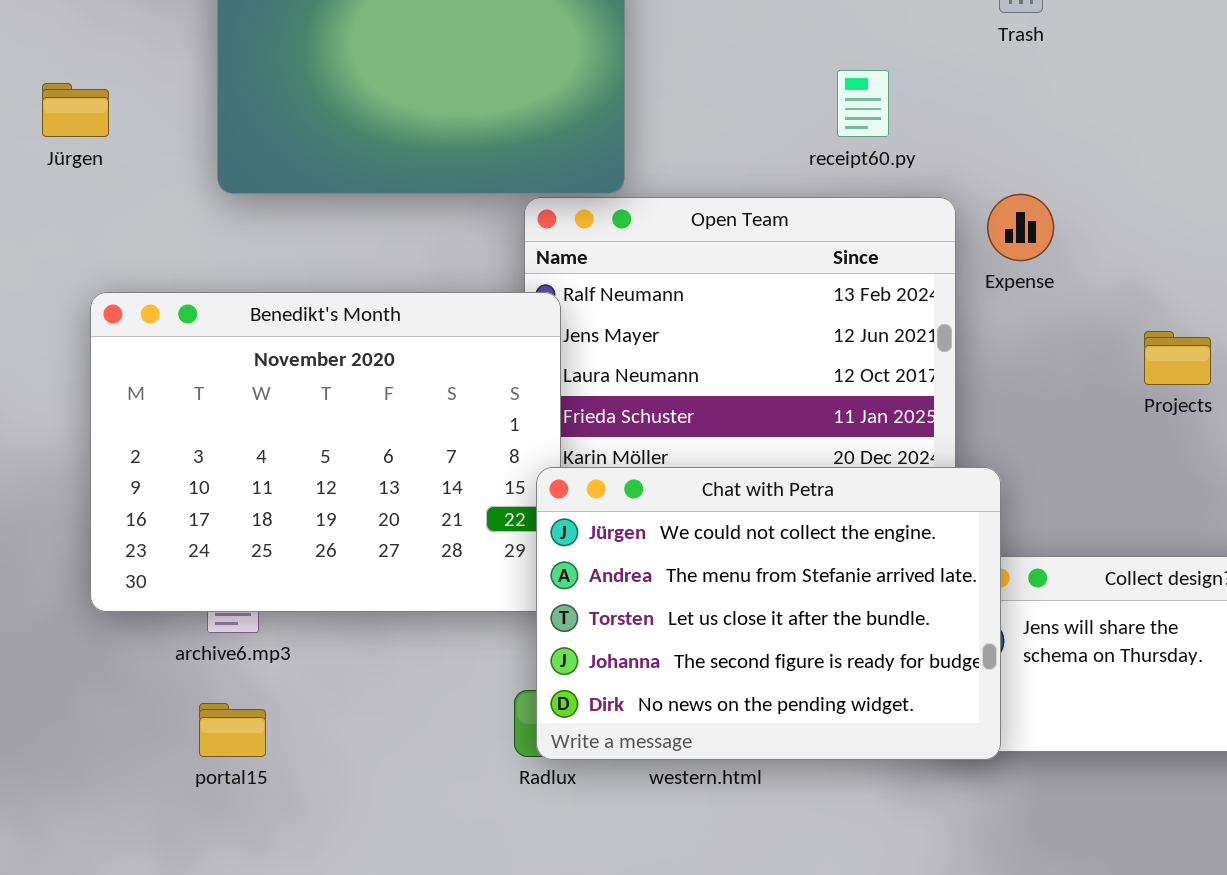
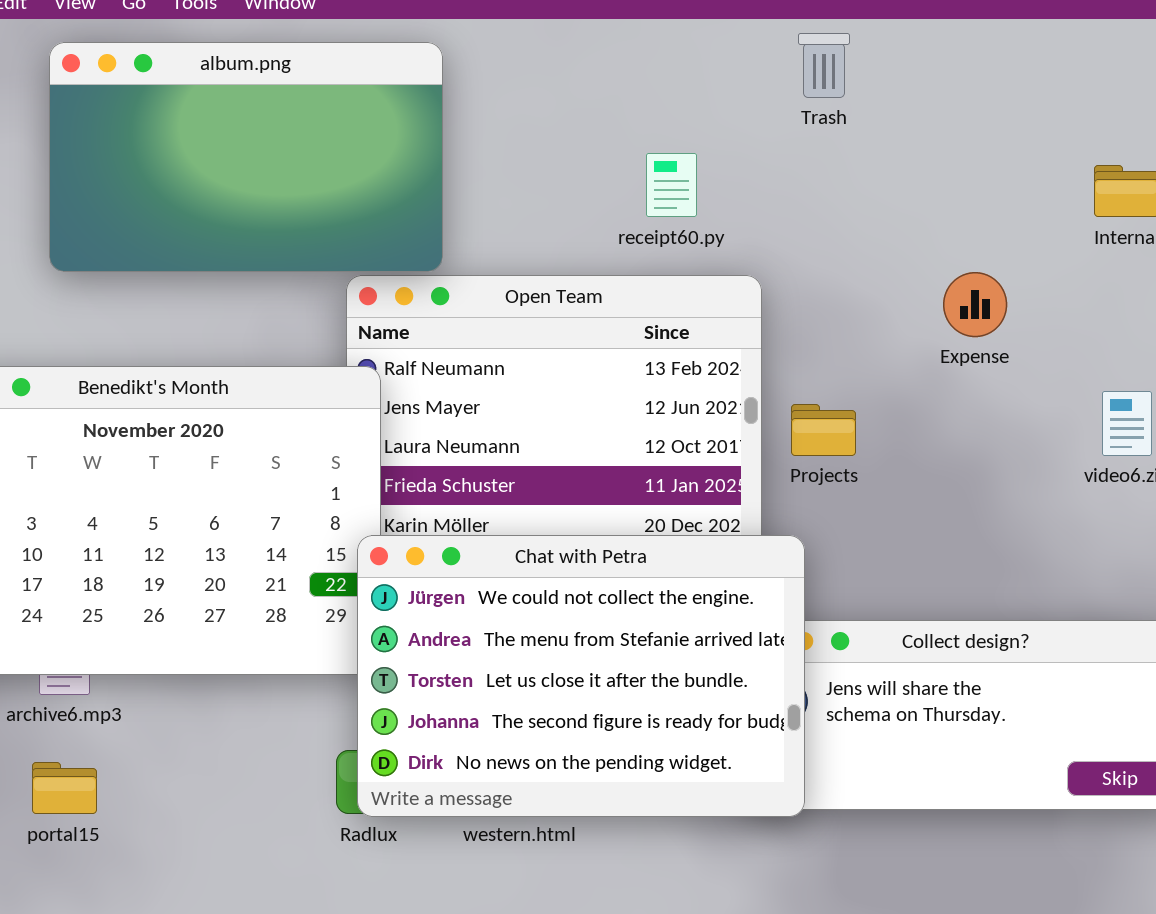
Expense: [987,194,1054,261] -> [943,272,1007,337], moved
Projects: [1144,331,1211,385] -> [791,404,856,456], moved

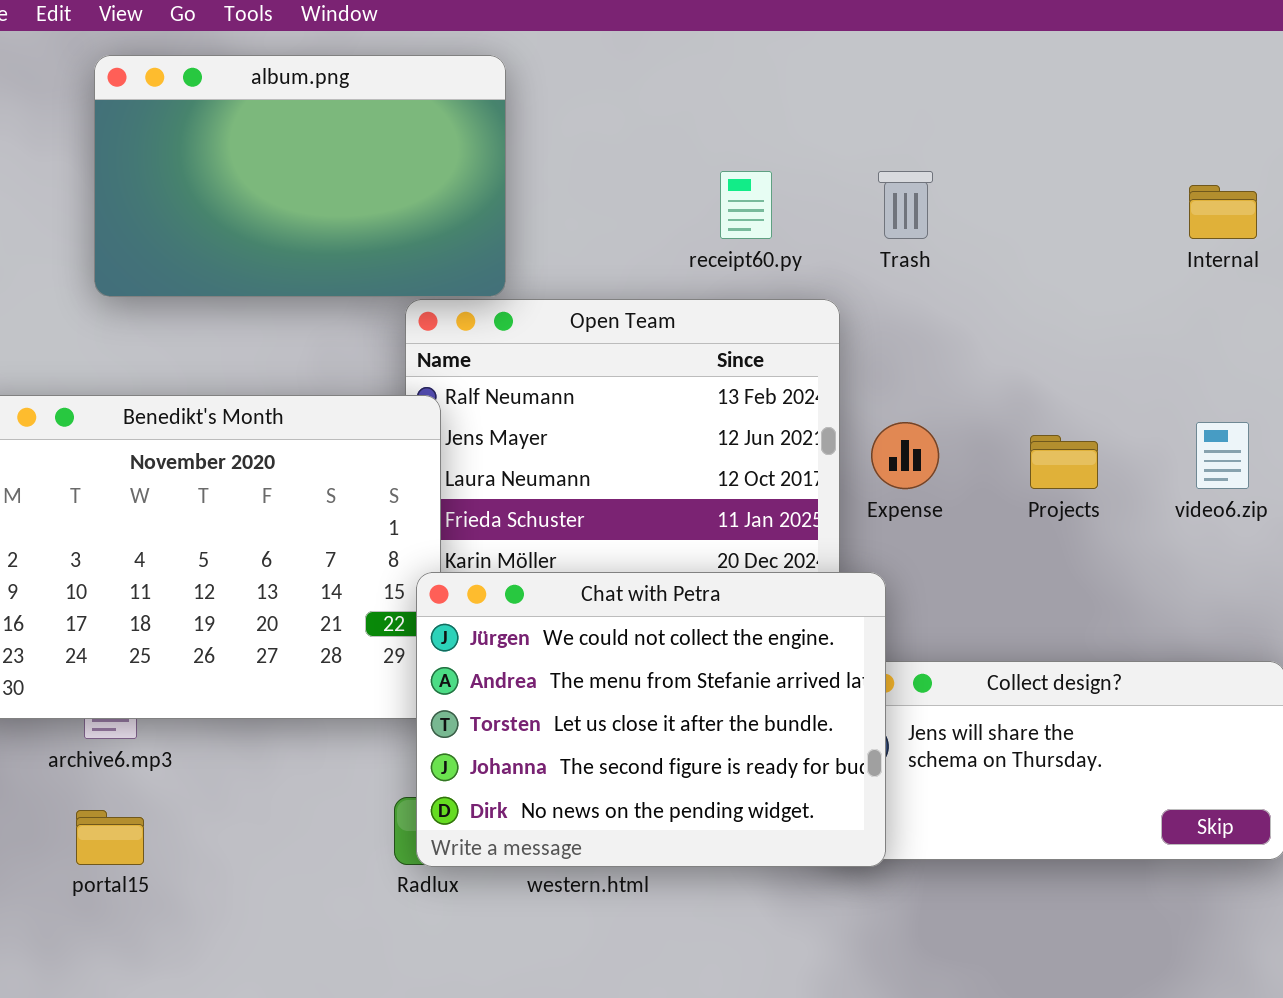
Trash: [798,33,850,98] -> [878,171,933,239], moved
Expense: [943,272,1007,337] -> [871,422,939,489], moved
Projects: [791,404,856,456] -> [1030,435,1098,489], moved

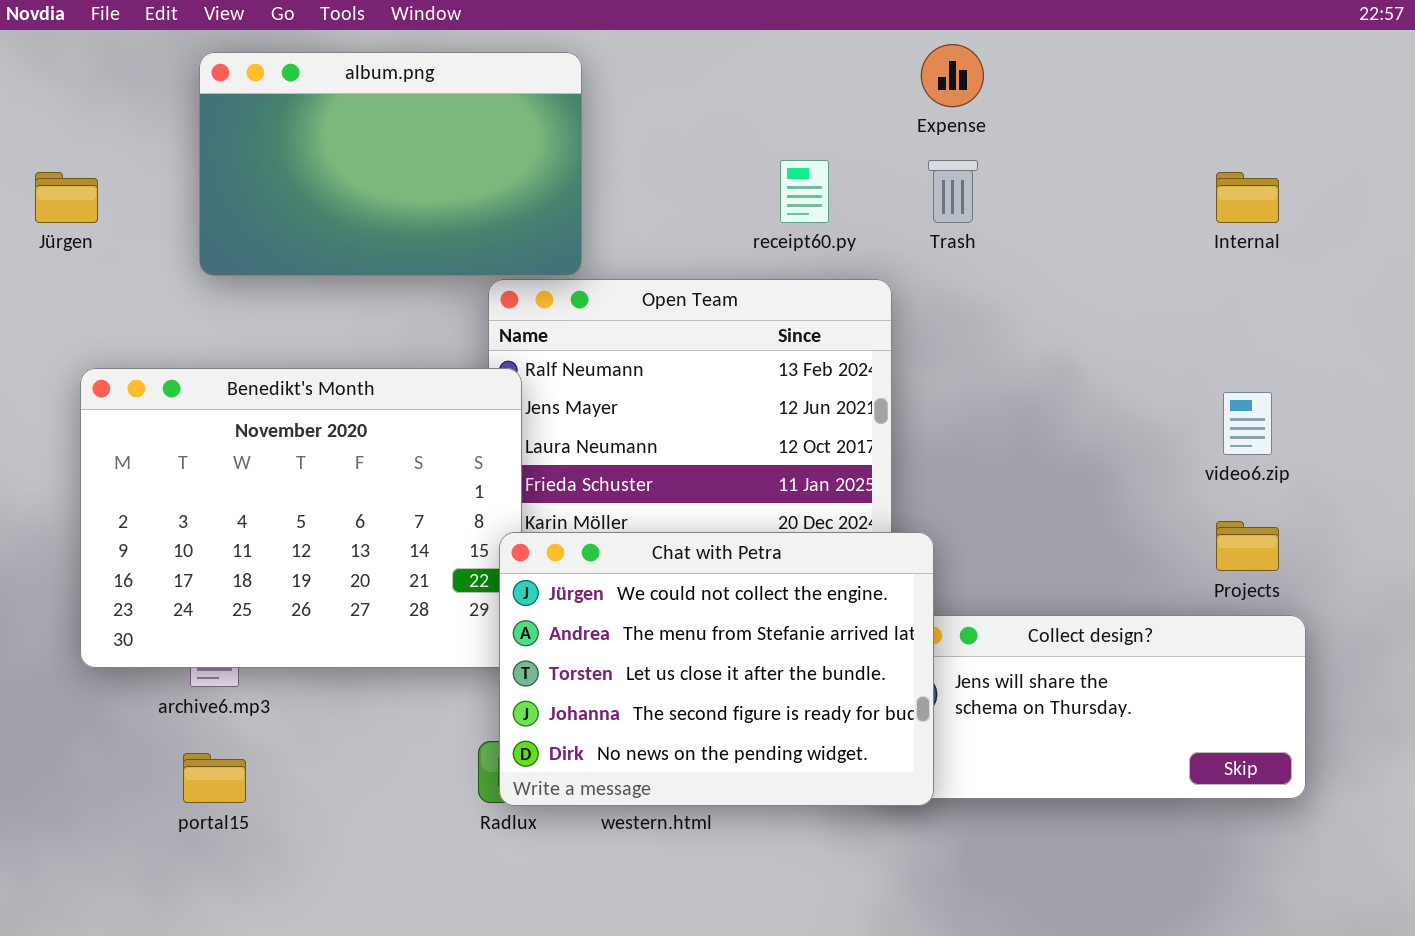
Expense: [871,422,939,489] -> [921,44,984,107], moved
Projects: [1030,435,1098,489] -> [1216,521,1279,571], moved

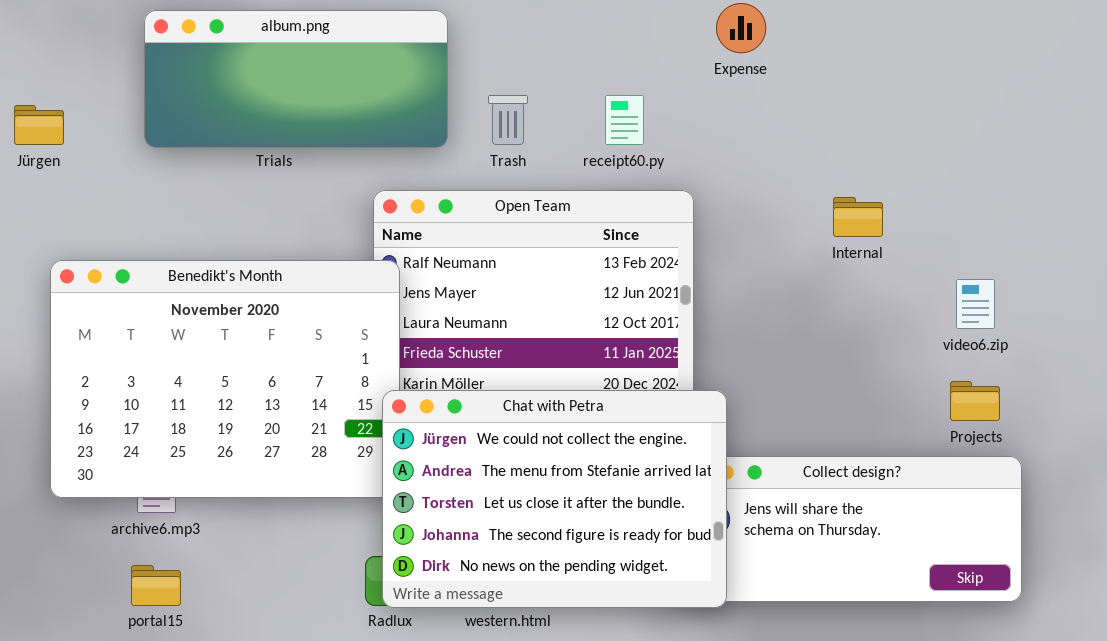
album.png: [199,52,582,276] -> [144,10,448,148], resized
Trash: [928,160,978,223] -> [488,95,528,145], moved
Internal: [1216,172,1279,223] -> [833,197,883,237], moved

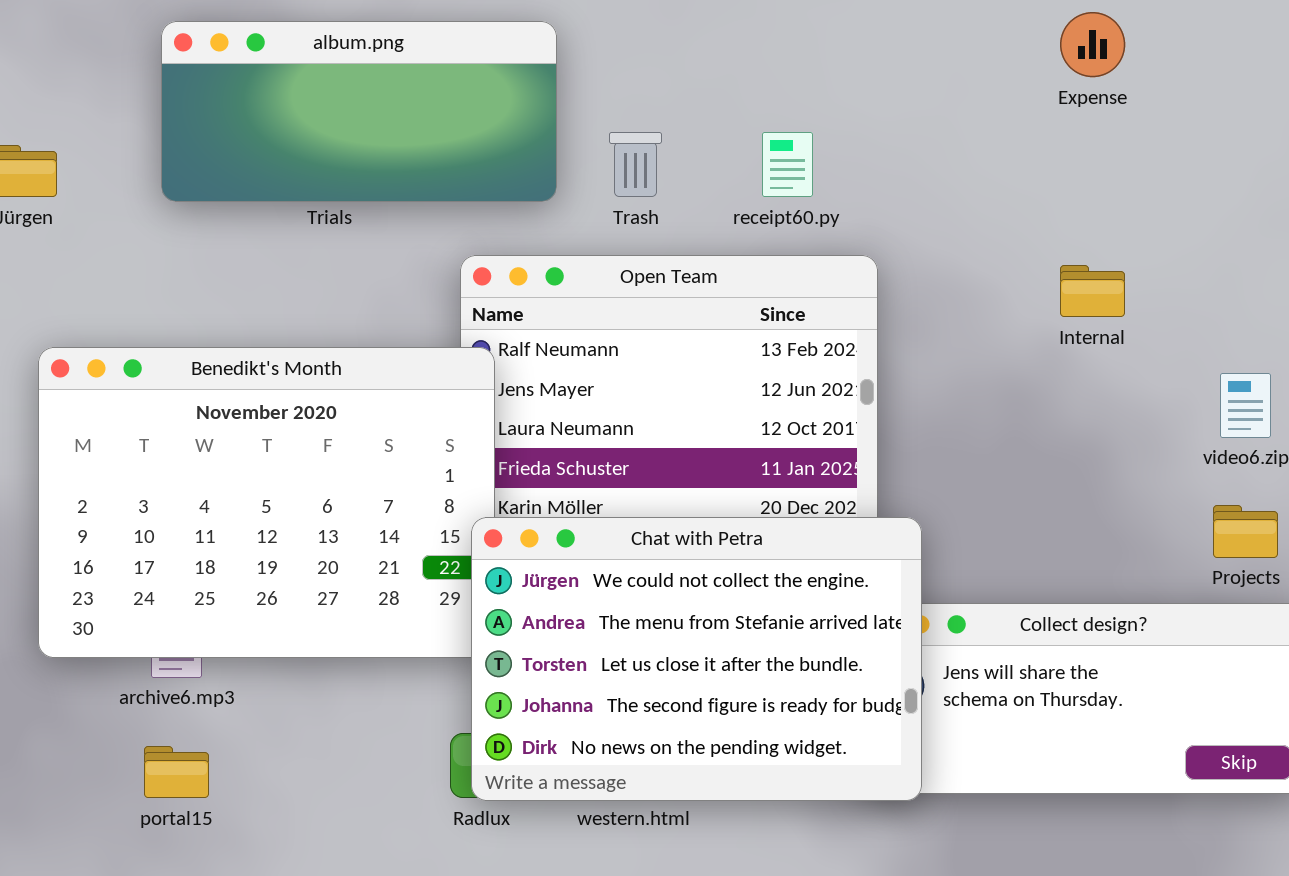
Expense: [716,3,766,53] -> [1060,12,1125,77], moved

